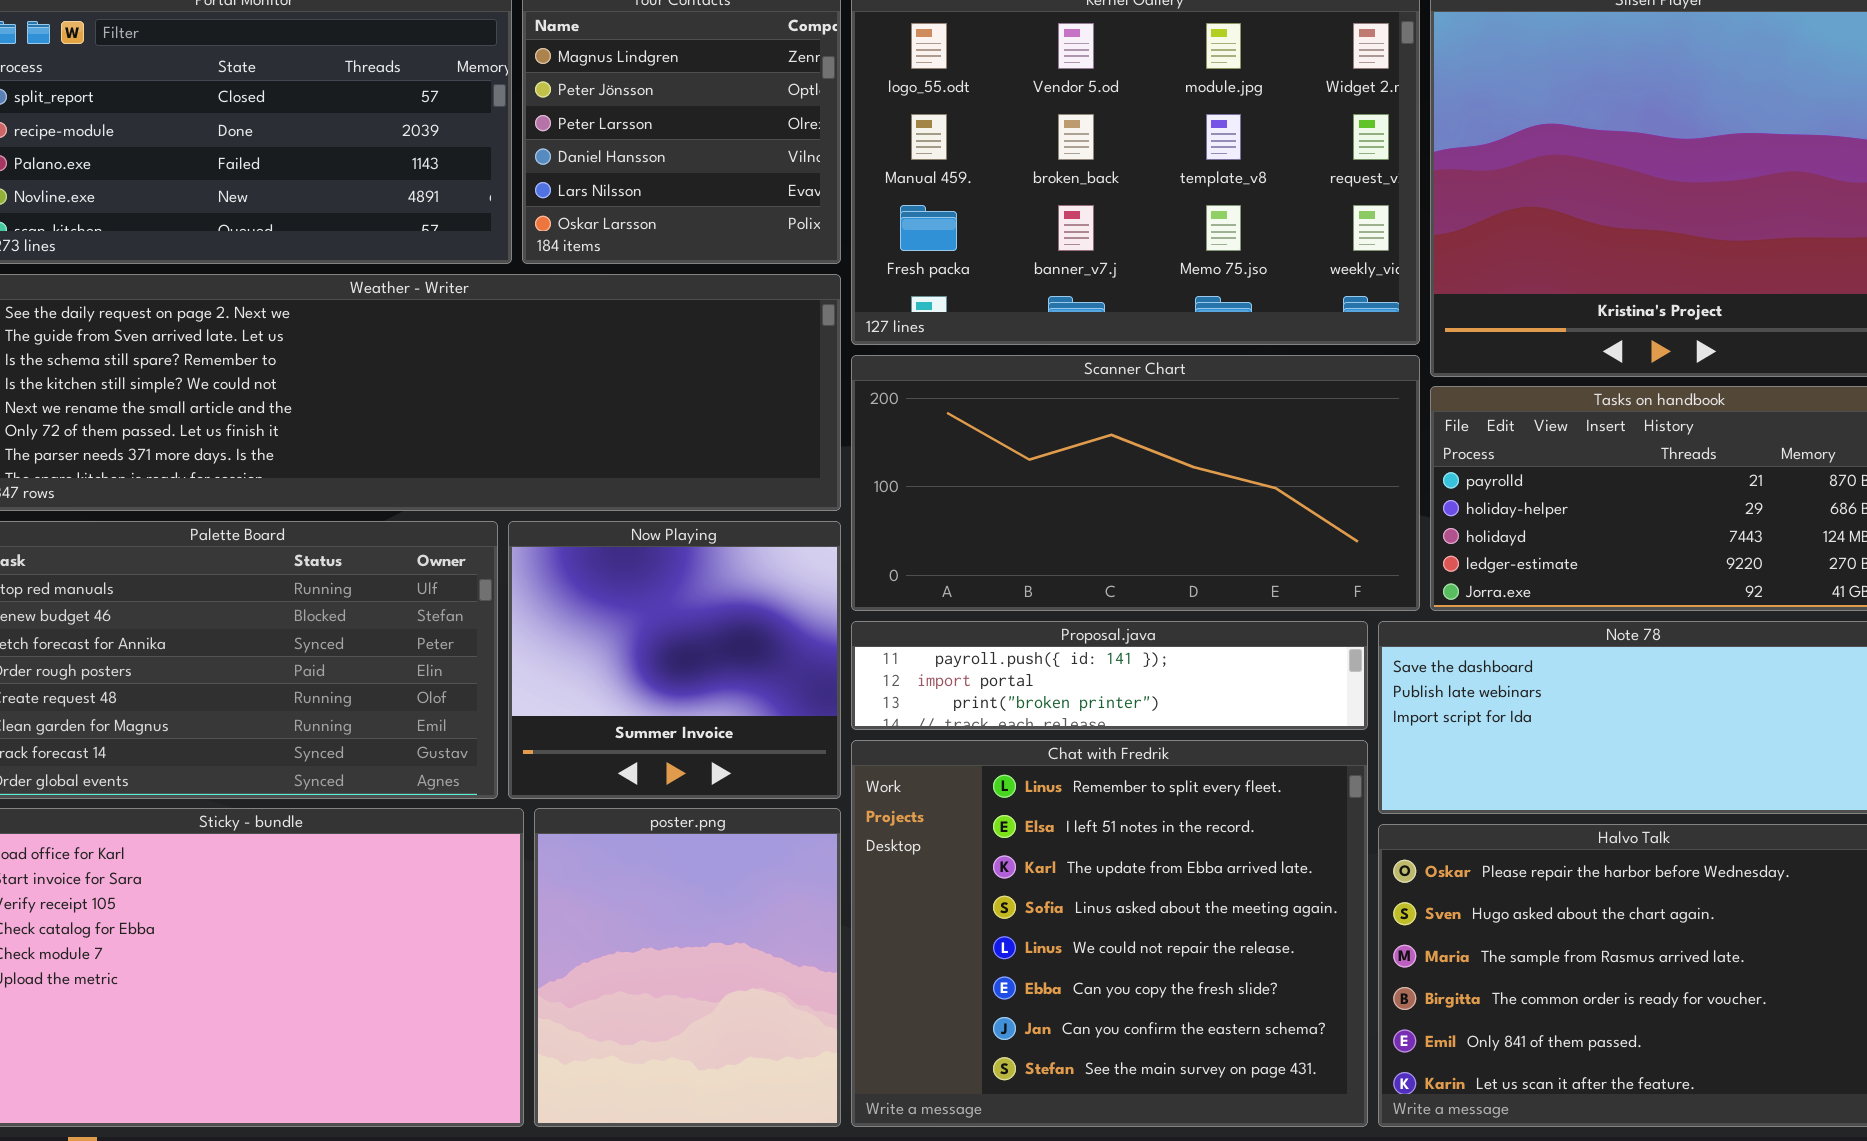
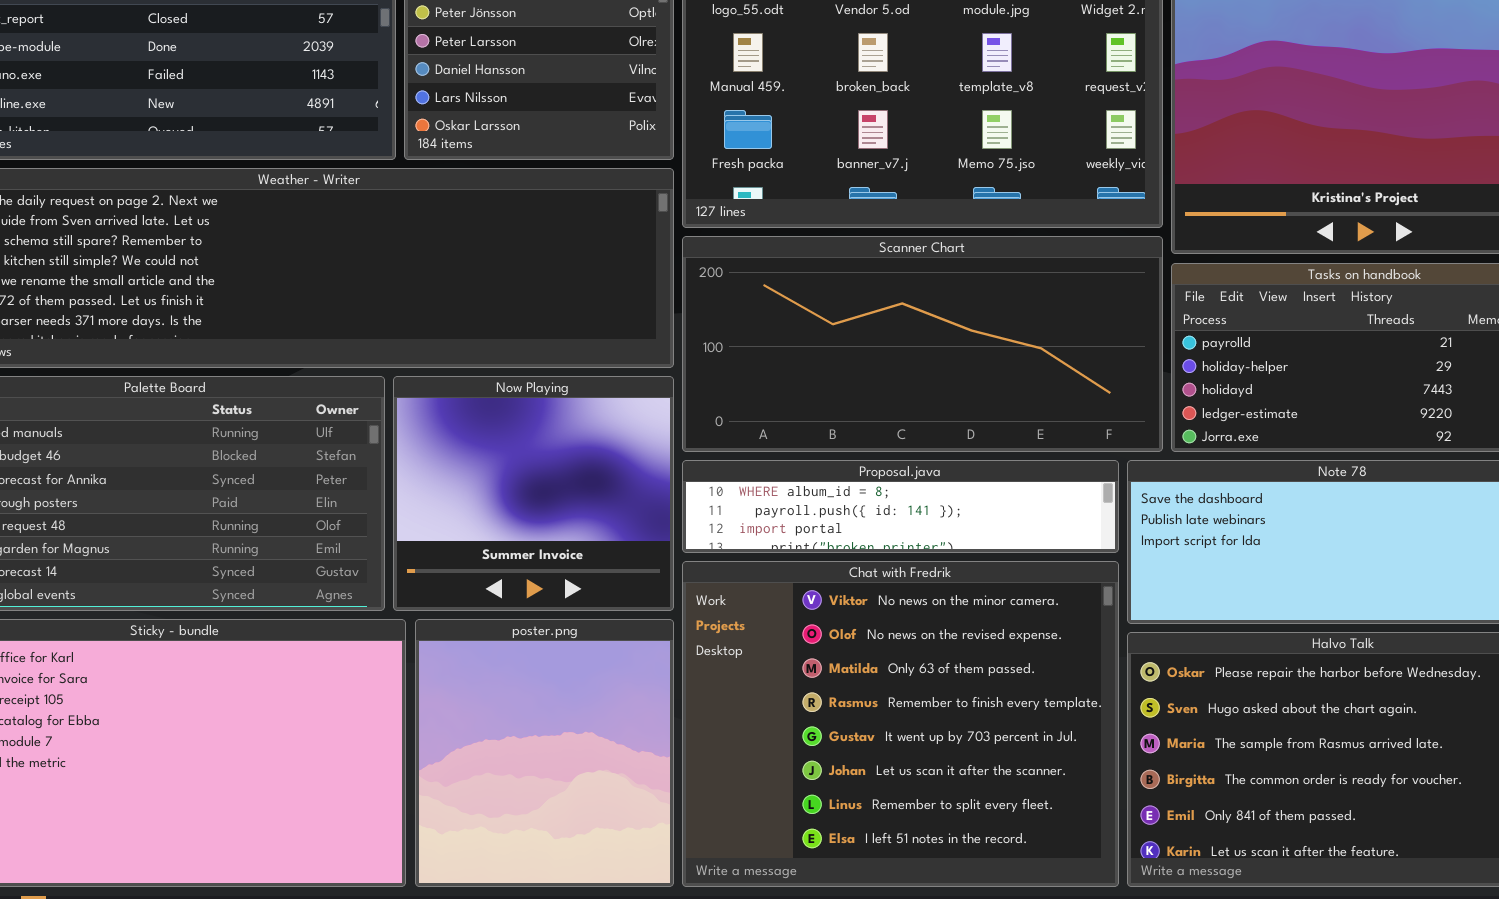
Proposal.java: [851,621,1368,730] -> [682,460,1119,553], scrolled up 1 row
Chat with Fredrik: [851,740,1368,1127] -> [682,561,1119,887], scrolled up 6 rows

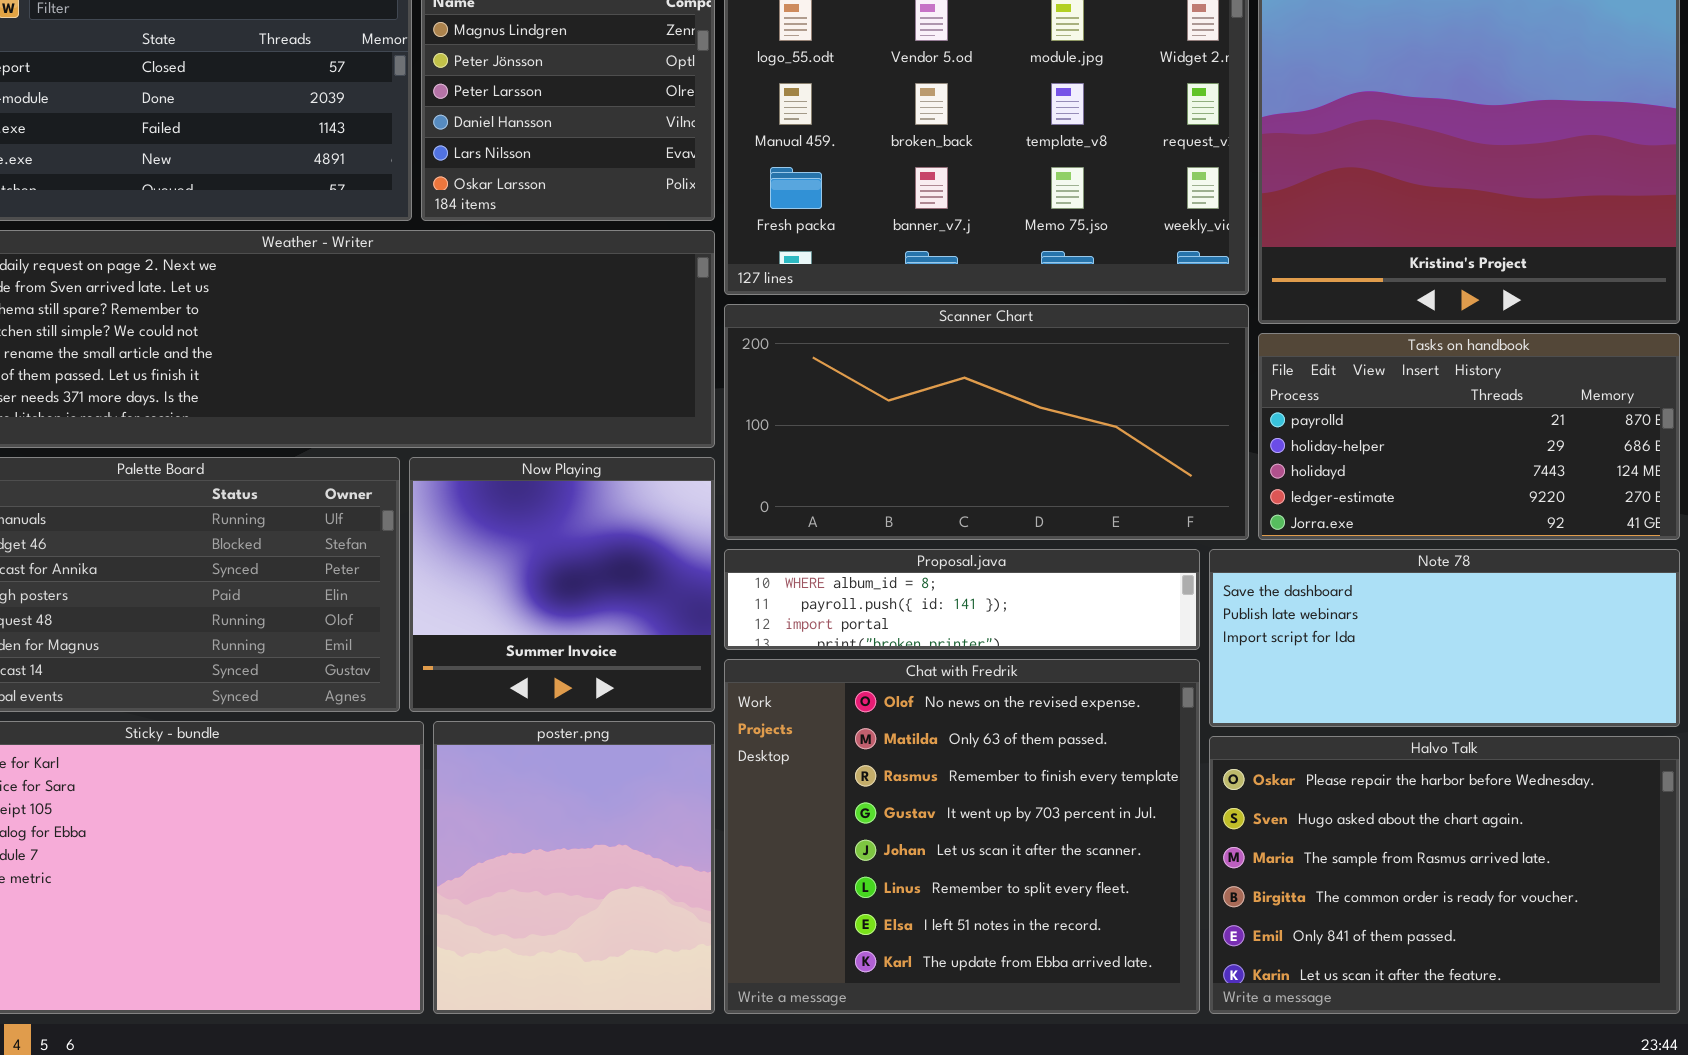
Chat with Fredrik: [682,561,1119,887] -> [724,659,1200,1014], scrolled down 1 row

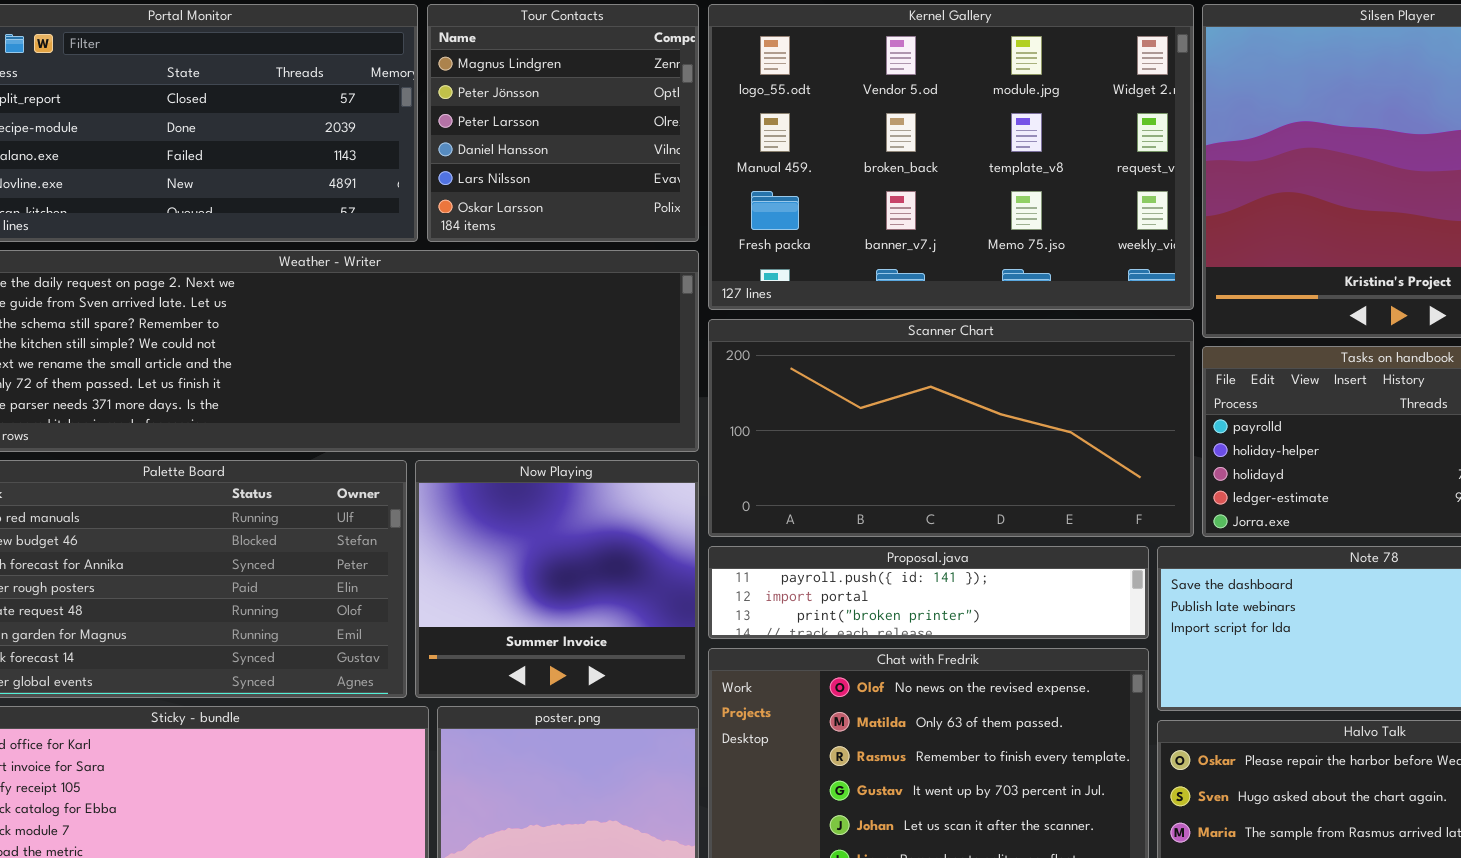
Proposal.java: [724,549,1200,650] -> [708,546,1149,639], scrolled down 1 row

